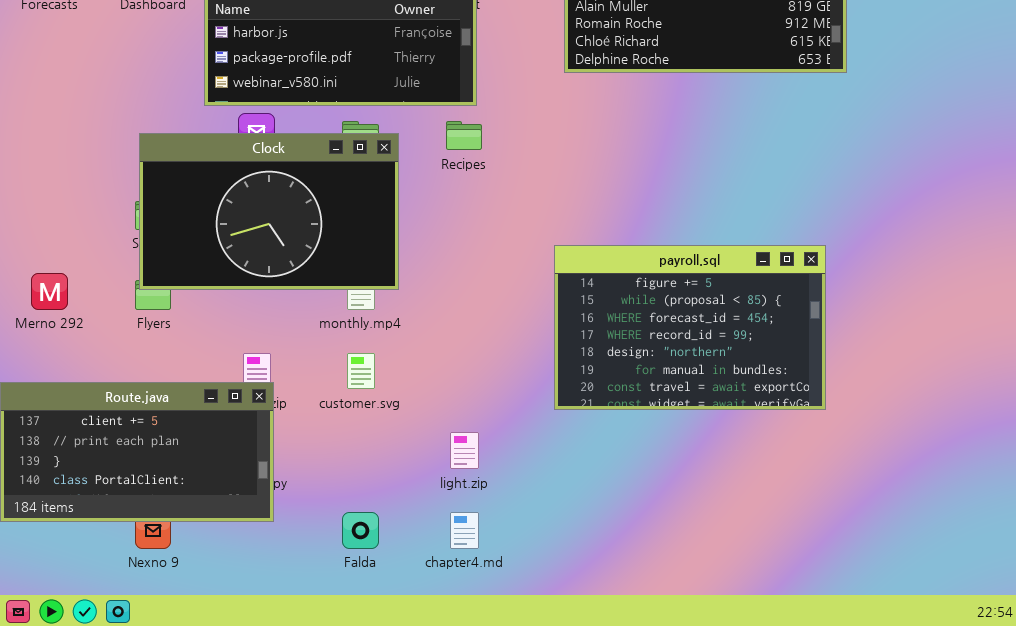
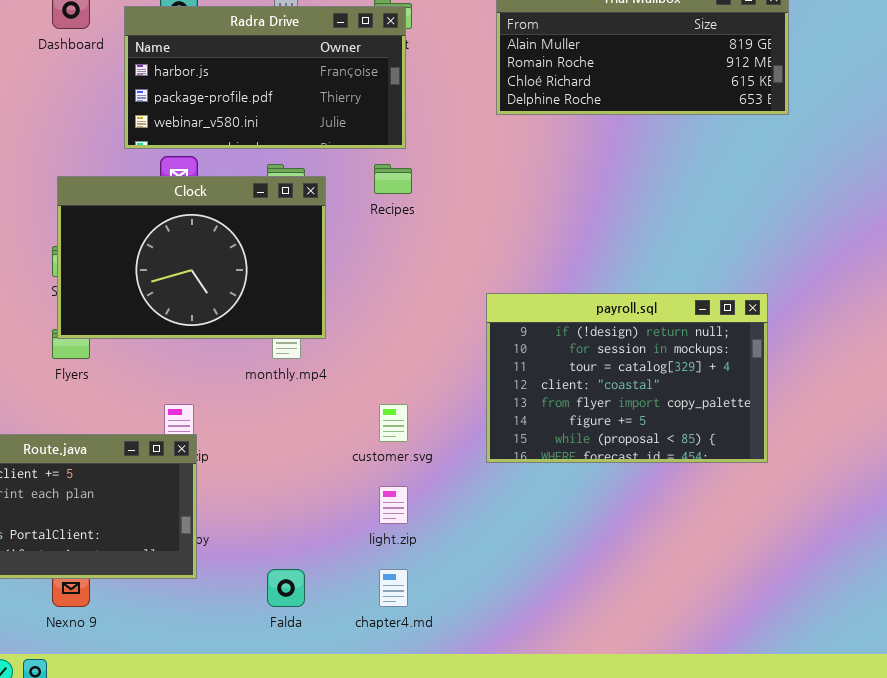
payroll.sql: [554,245,826,410] -> [486,293,768,463], scrolled up 5 rows
customer.svg: [347,353,375,389] -> [379,404,408,442], moved

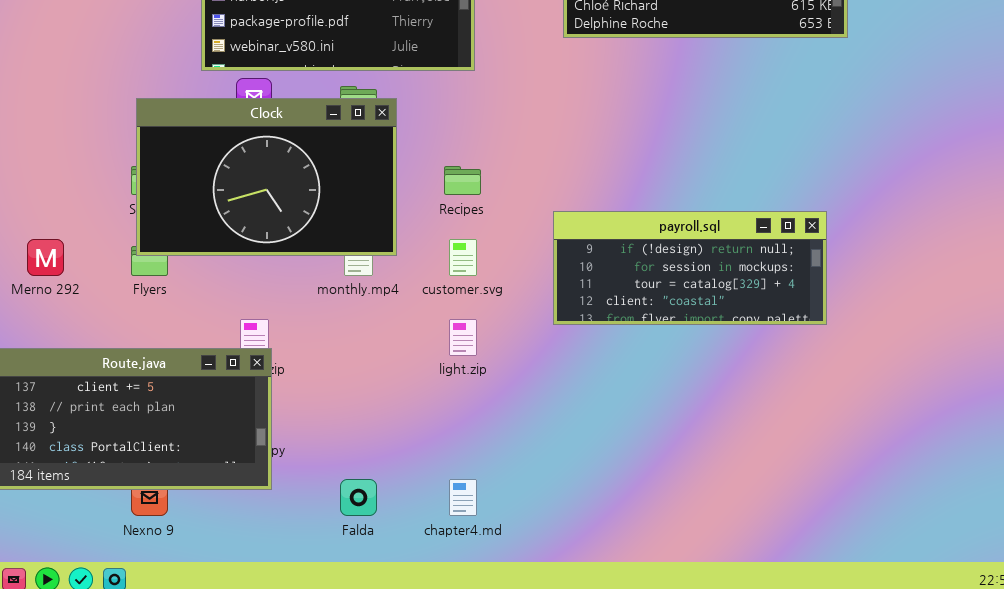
Recipes: [374,164,412,194] -> [444,166,481,195], moved
payroll.sql: [486,293,768,463] -> [553,211,827,325], resized
customer.svg: [379,404,408,442] -> [449,239,477,276], moved
light.zip: [379,486,408,524] -> [449,319,477,356], moved

